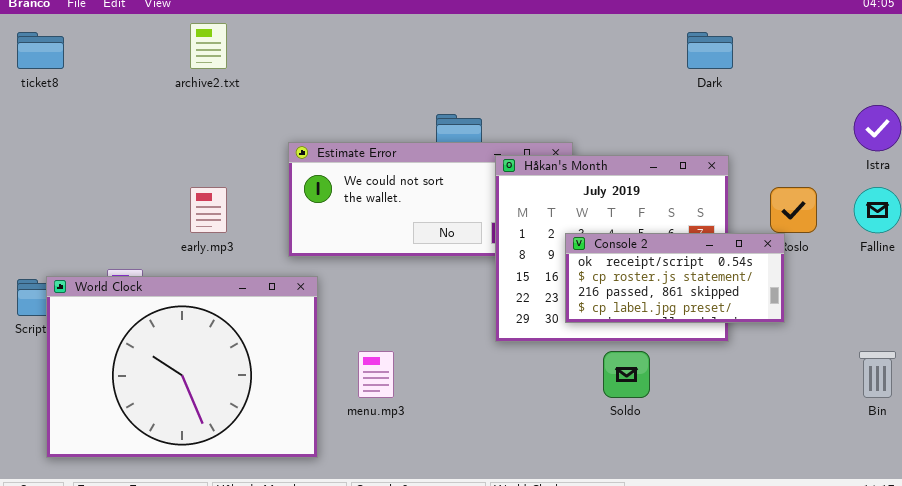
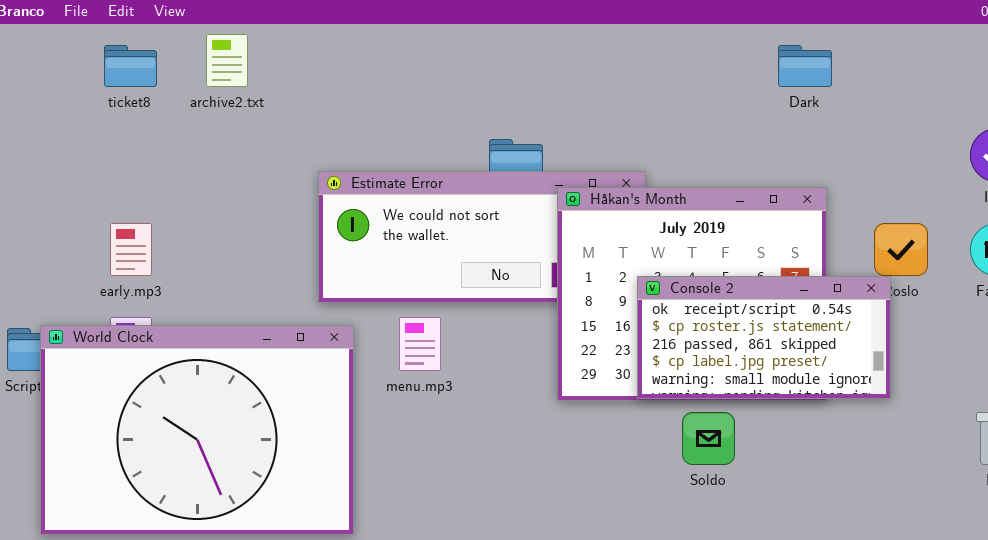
ticket8: [17,32,64,69] -> [104,45,157,87], moved
early.mp3: [190,187,227,233] -> [110,223,152,276], moved
Console 2: [565,233,785,323] -> [637,276,891,399], resized
menu.mp3: [358,351,394,398] -> [399,317,441,371], moved

